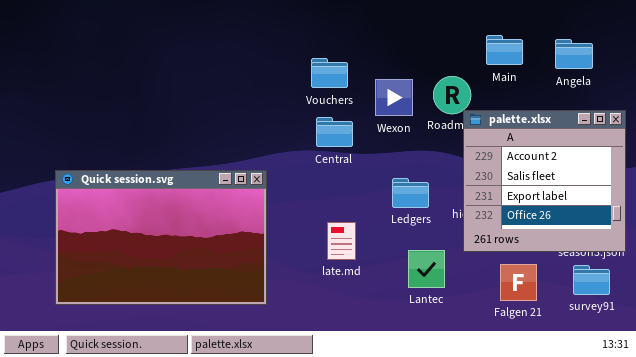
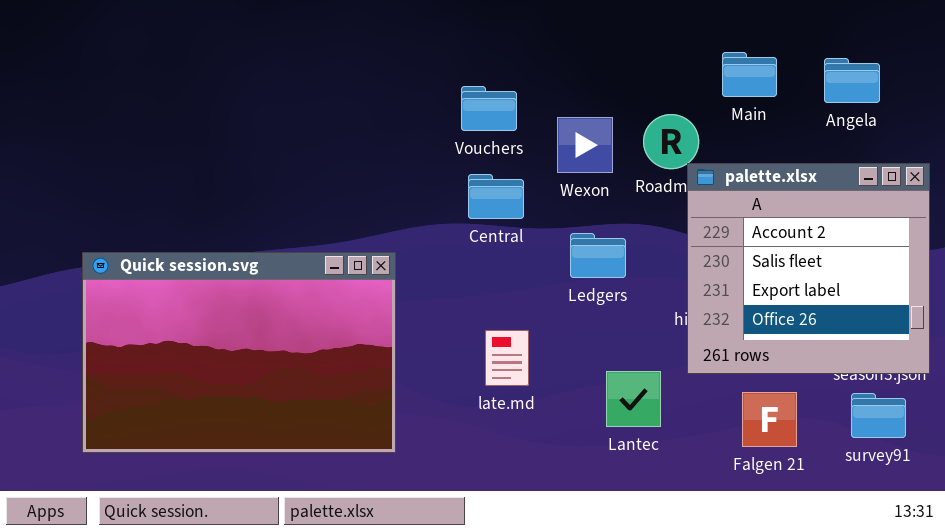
Ledgers: [392,178,429,208] -> [570,233,626,278], moved

